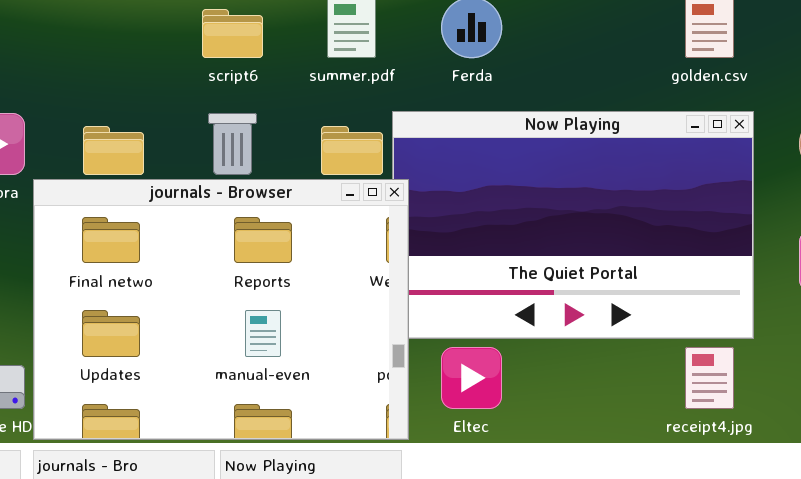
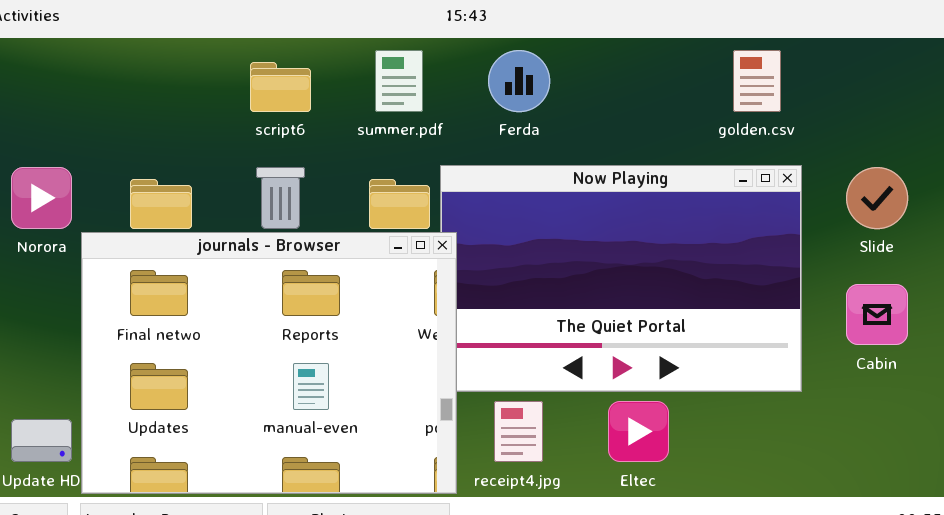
Eltec: [441,347,502,409] -> [608,401,669,462], moved
receipt4.jpg: [685,347,734,409] -> [494,401,543,462], moved

